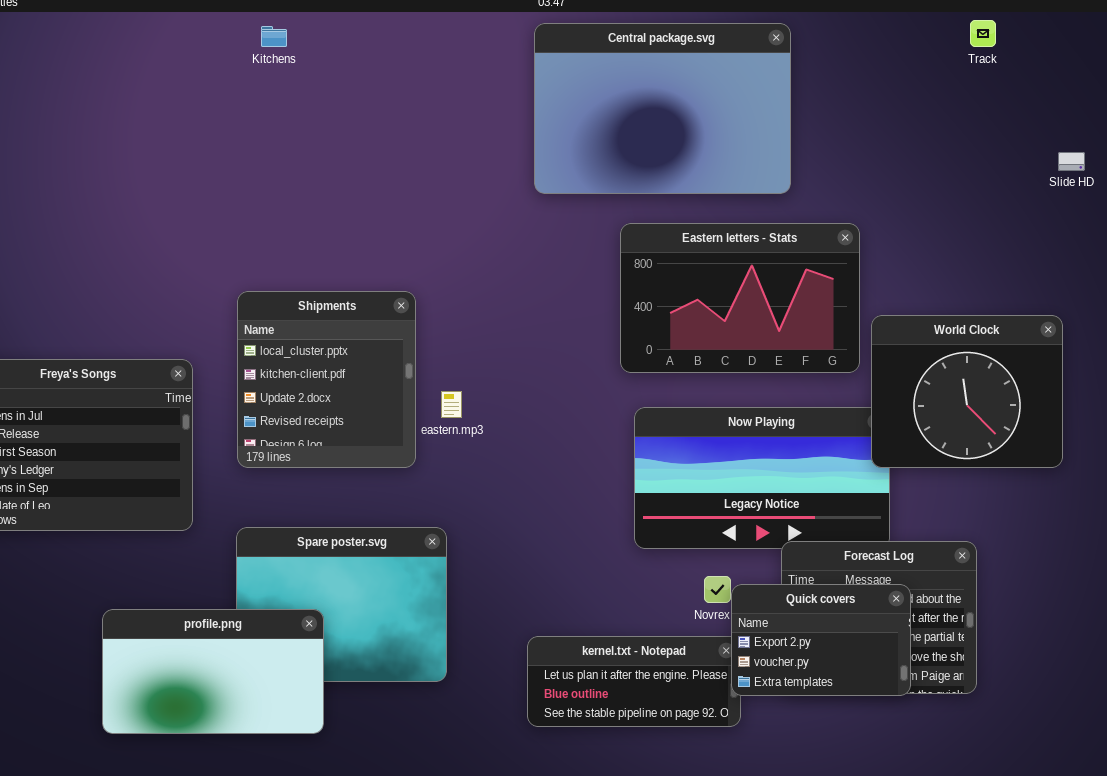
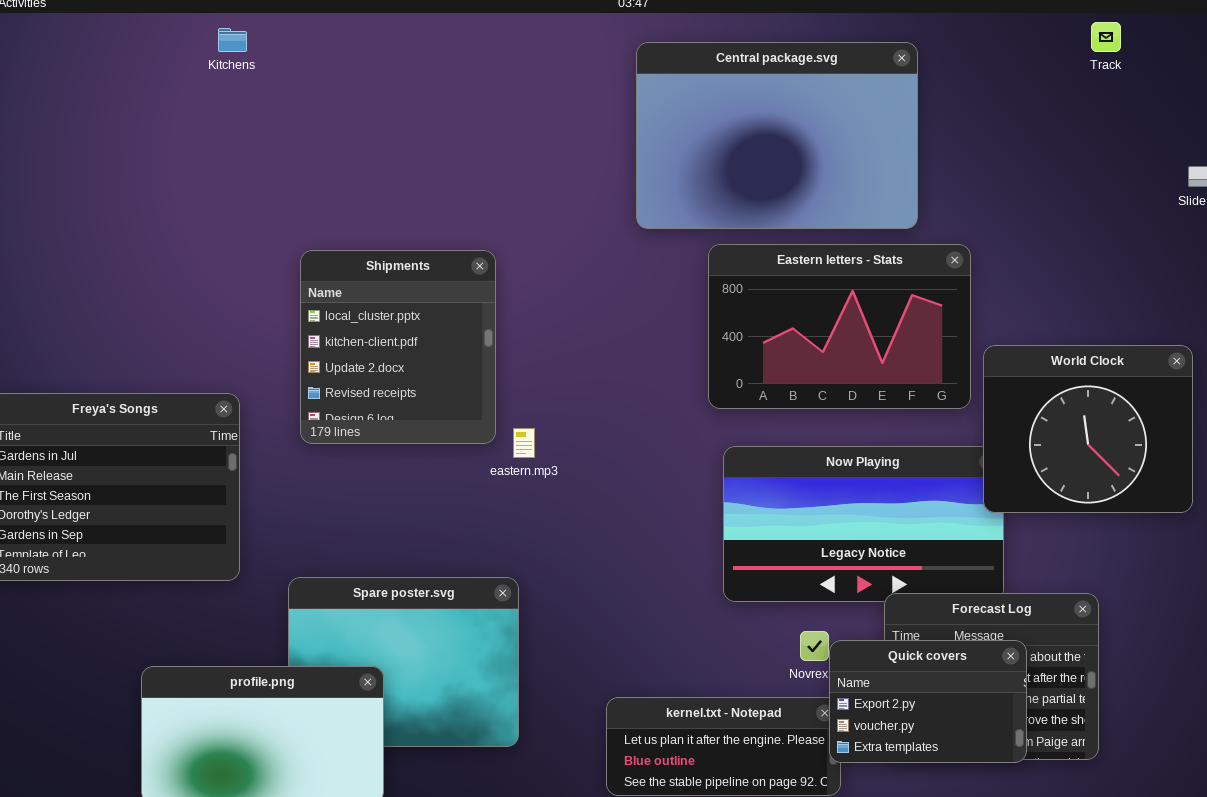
Central package.svg: [534,23,791,194] -> [636,42,918,229], moved
Kitchens: [261,26,287,47] -> [218,28,247,52], moved
Shipments: [237,291,416,468] -> [300,250,496,444], moved

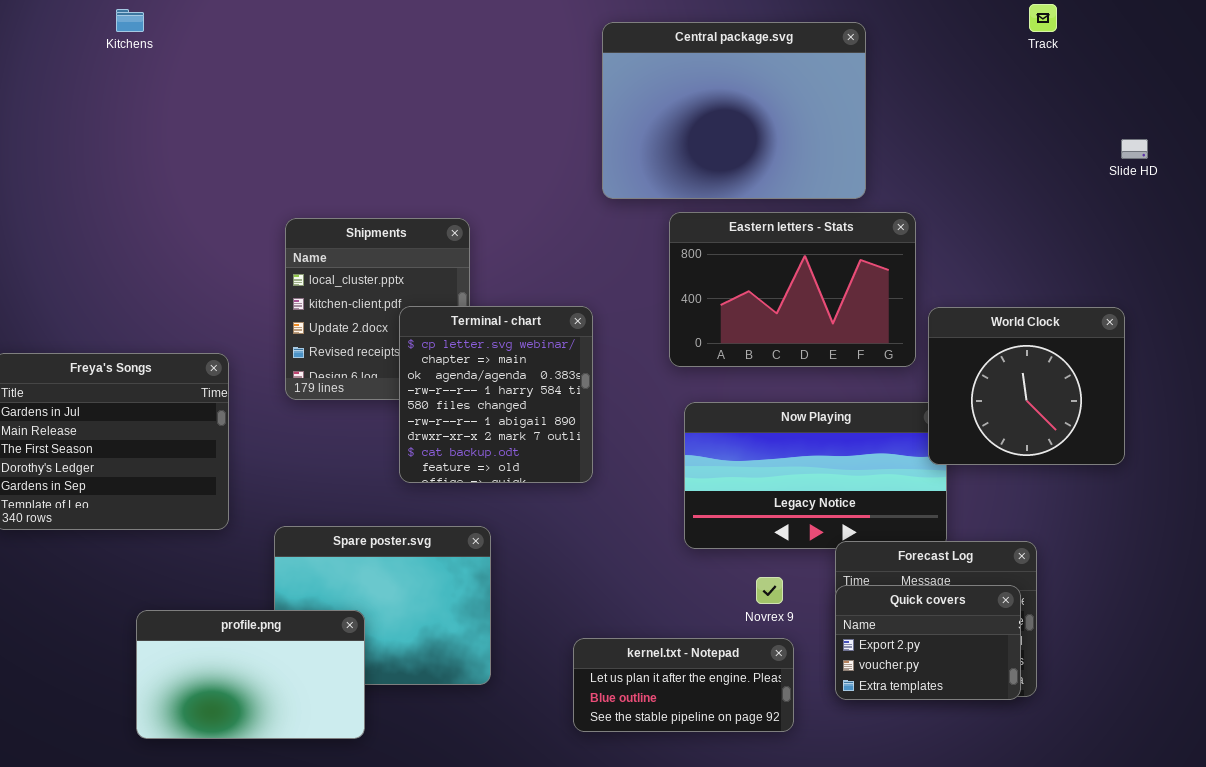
Kitchens: [218,28,247,52] -> [116,9,144,32], moved
Terminal - chart: none -> [399,306,593,483], opened
Quick covers: [829,640,1027,763] -> [835,585,1021,700], moved

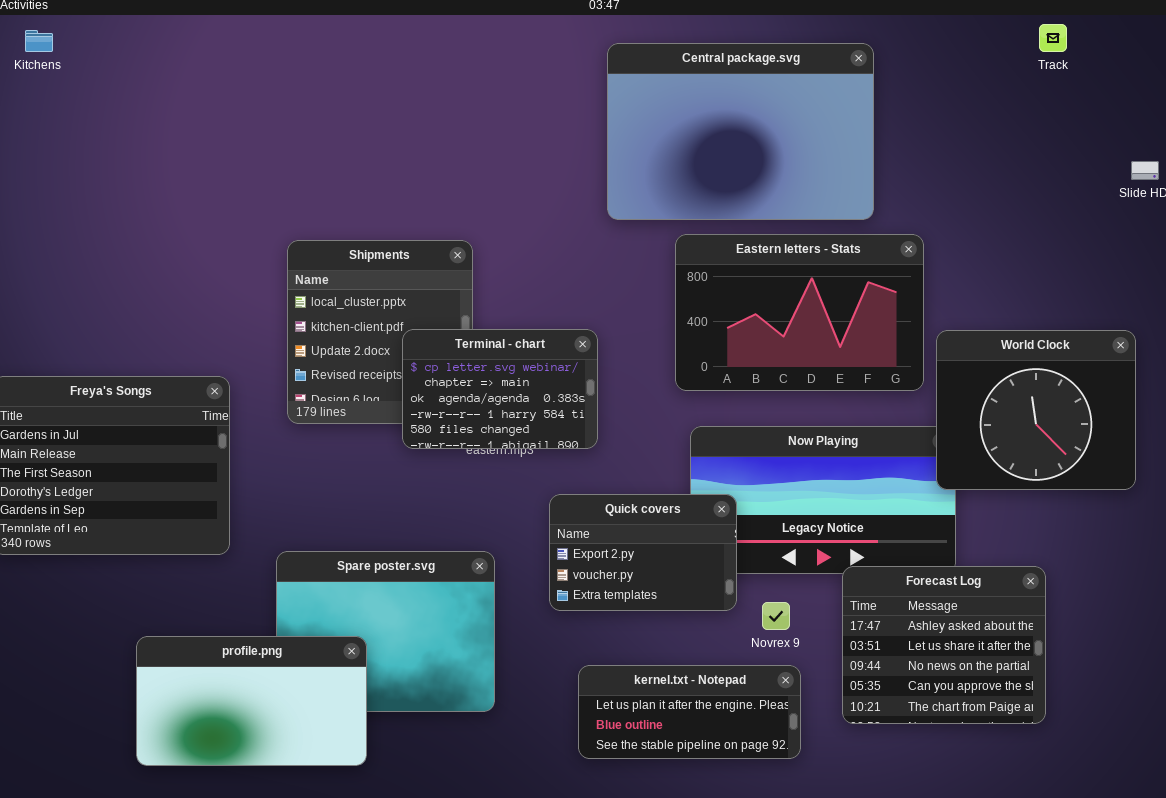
Kitchens: [116,9,144,32] -> [25,30,53,52], moved
Terminal - chart: [399,306,593,483] -> [402,329,598,449], resized
Quick covers: [835,585,1021,700] -> [549,494,737,611], moved

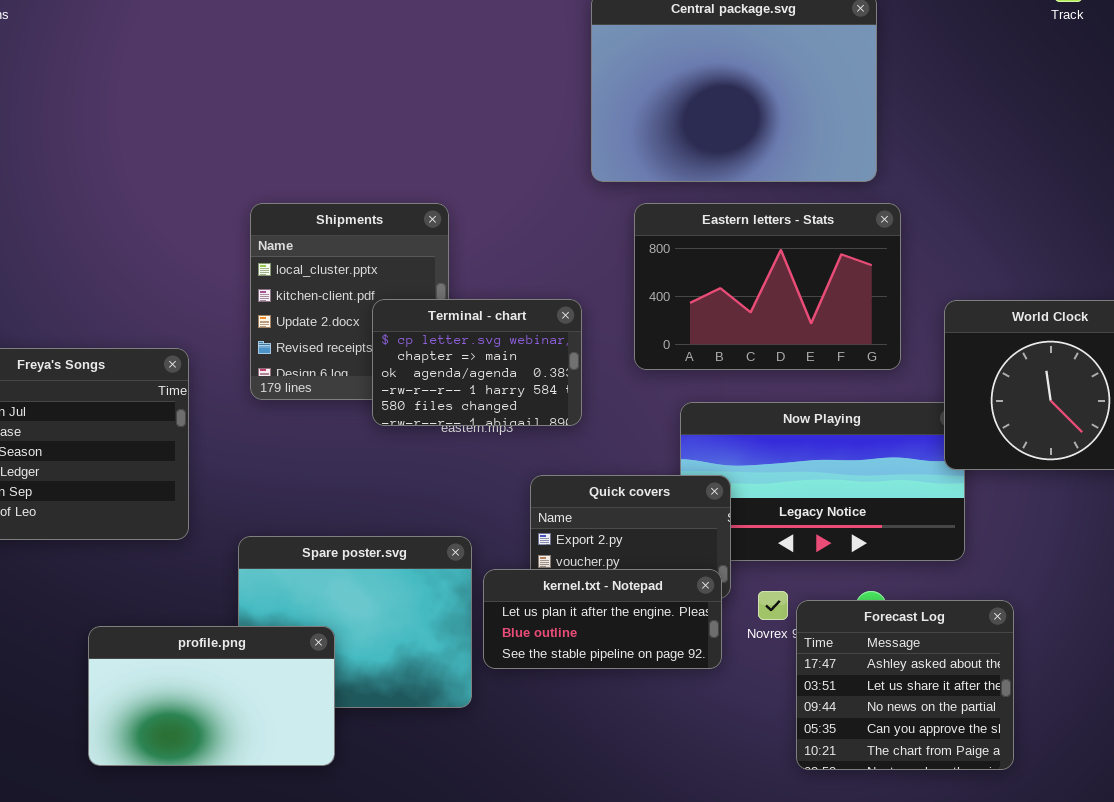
Eastern letters - Stats: [675,234,924,391] -> [634,203,901,370], moved
Forecast Log: [842,566,1046,724] -> [796,600,1014,770], moved
kernel.txt - Notepad: [578,665,801,759] -> [483,569,722,669], moved

